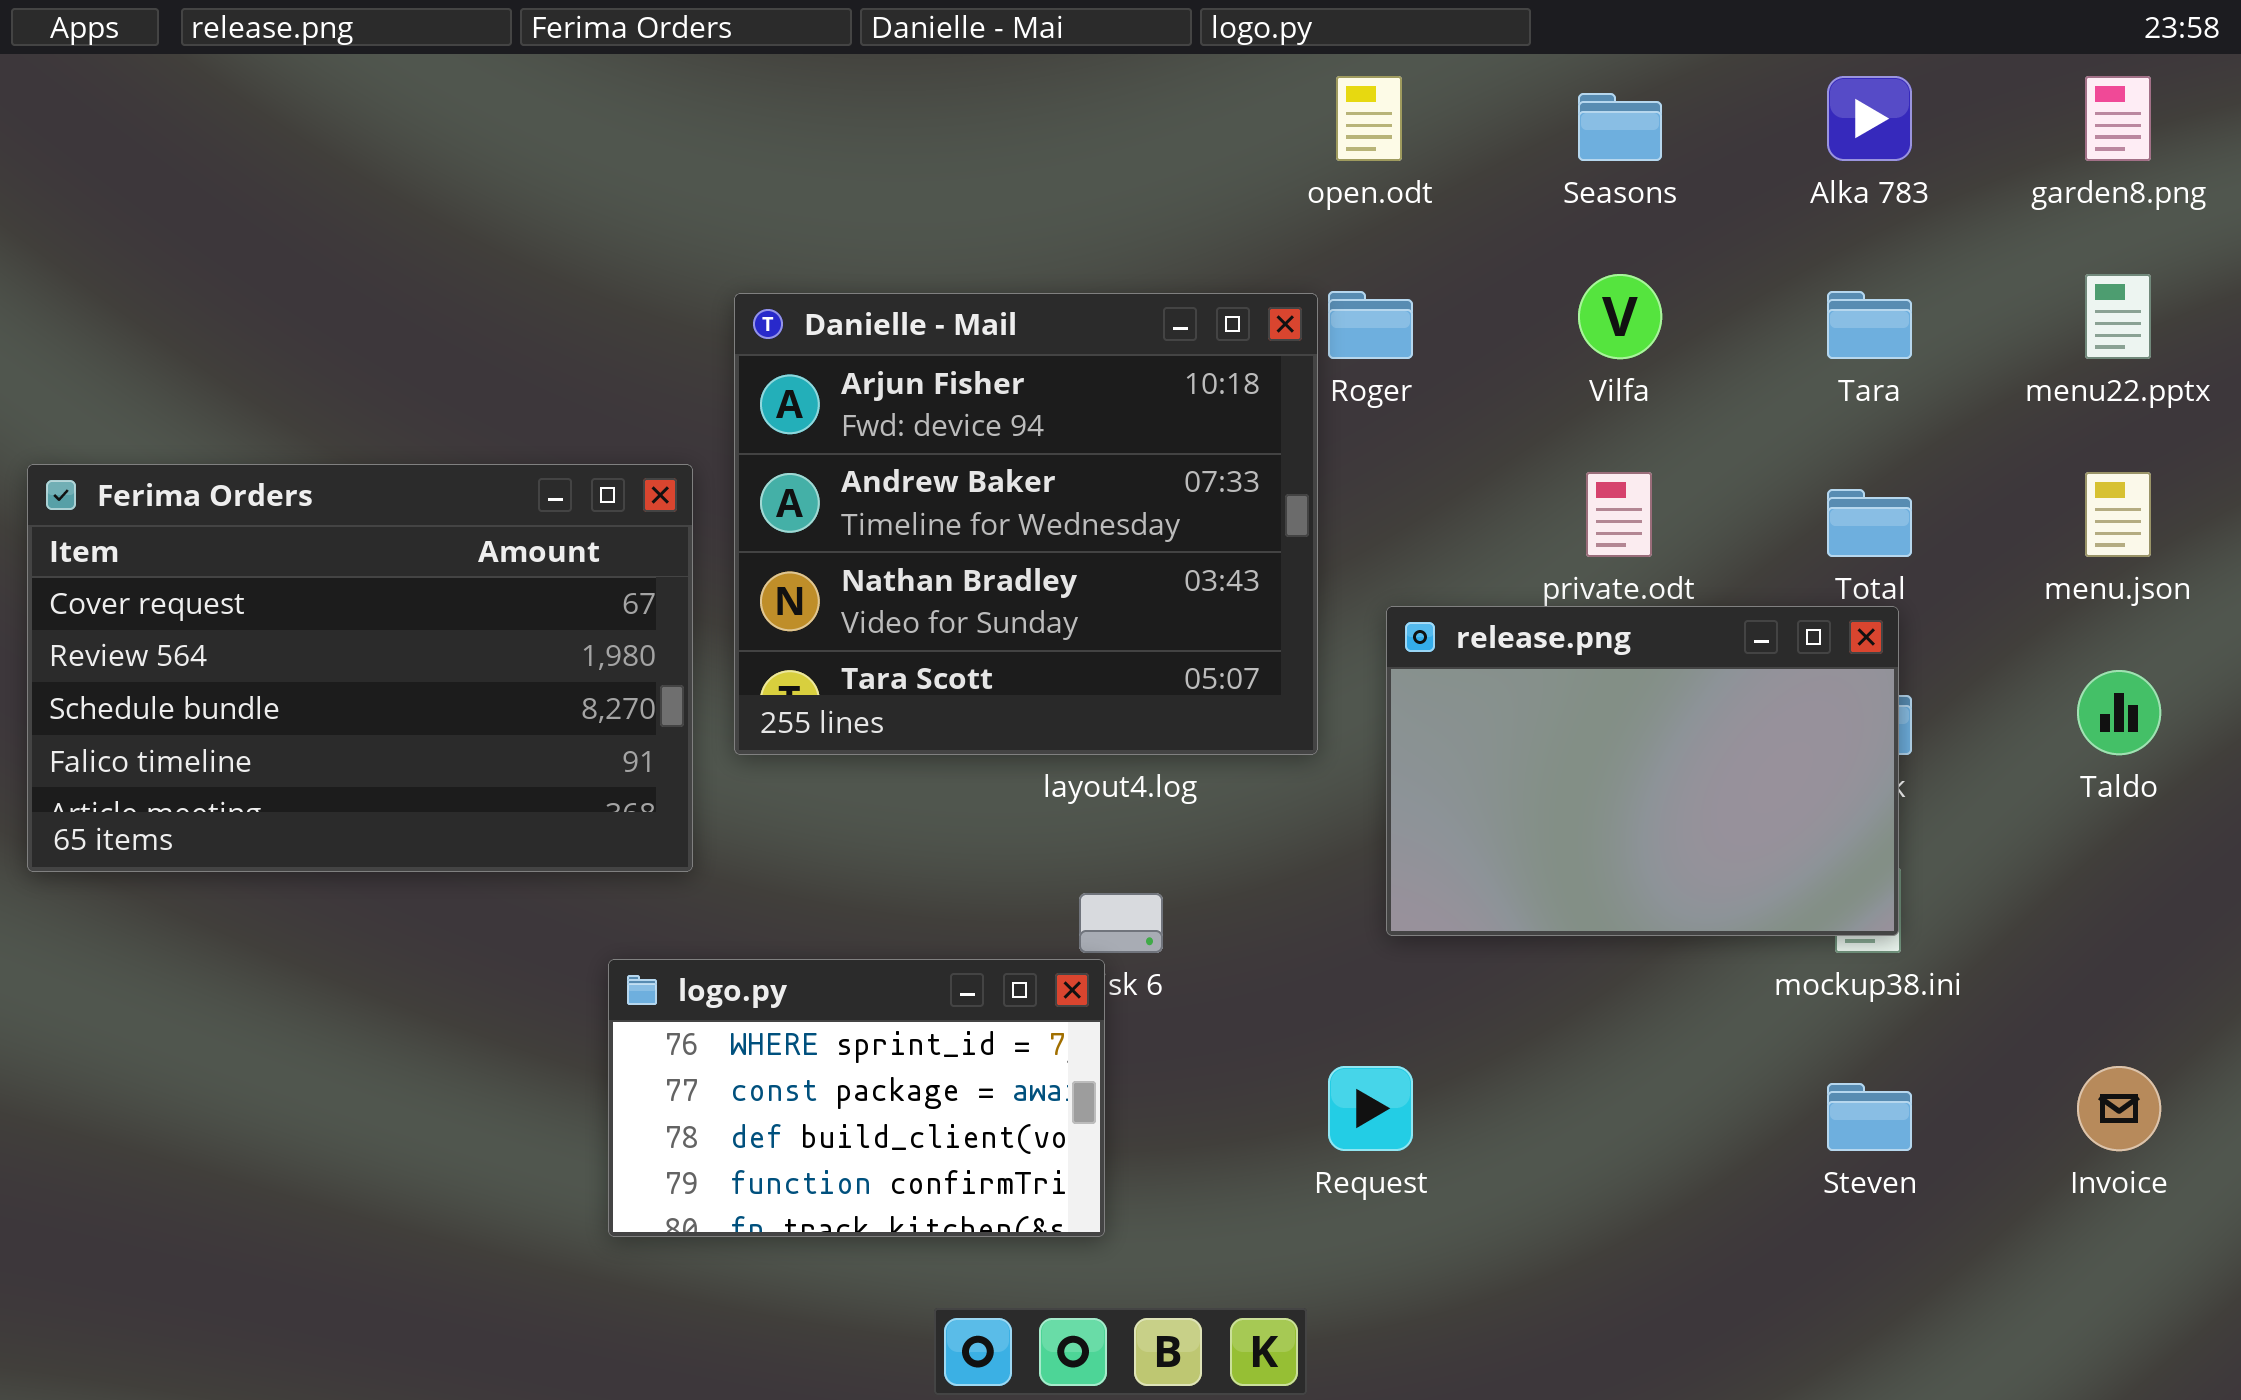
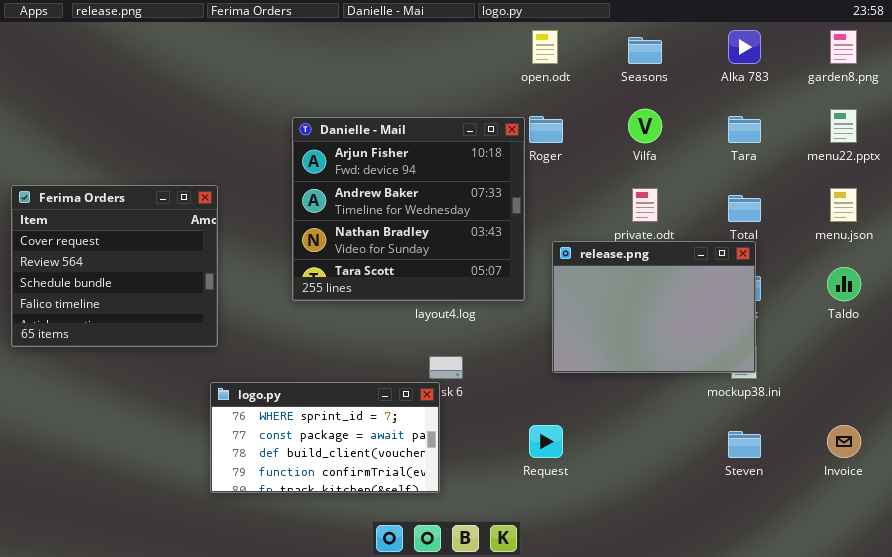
Ferima Orders: [27,464,693,872] -> [11,185,218,347], resized
logo.py: [608,959,1105,1237] -> [210,382,440,493], resized

